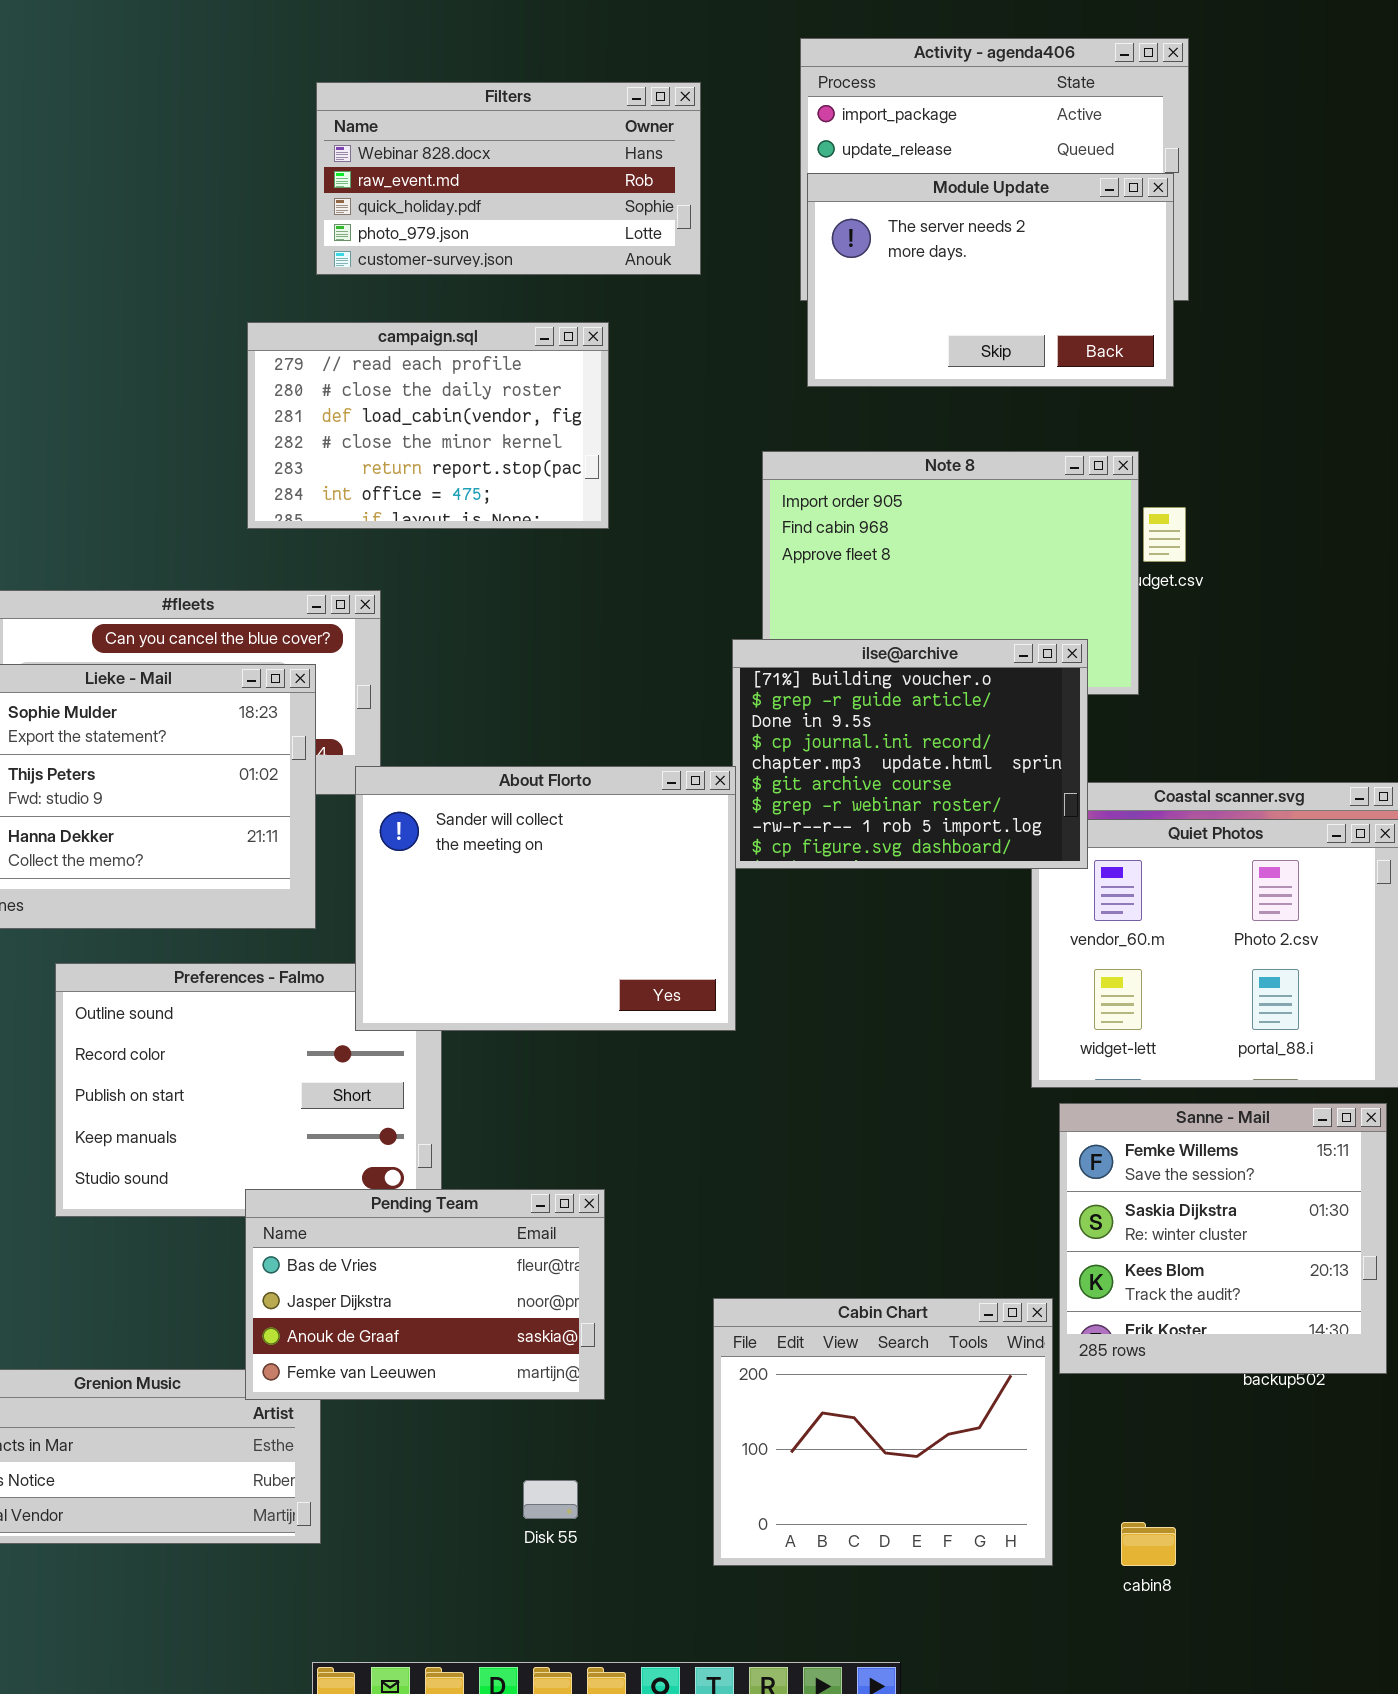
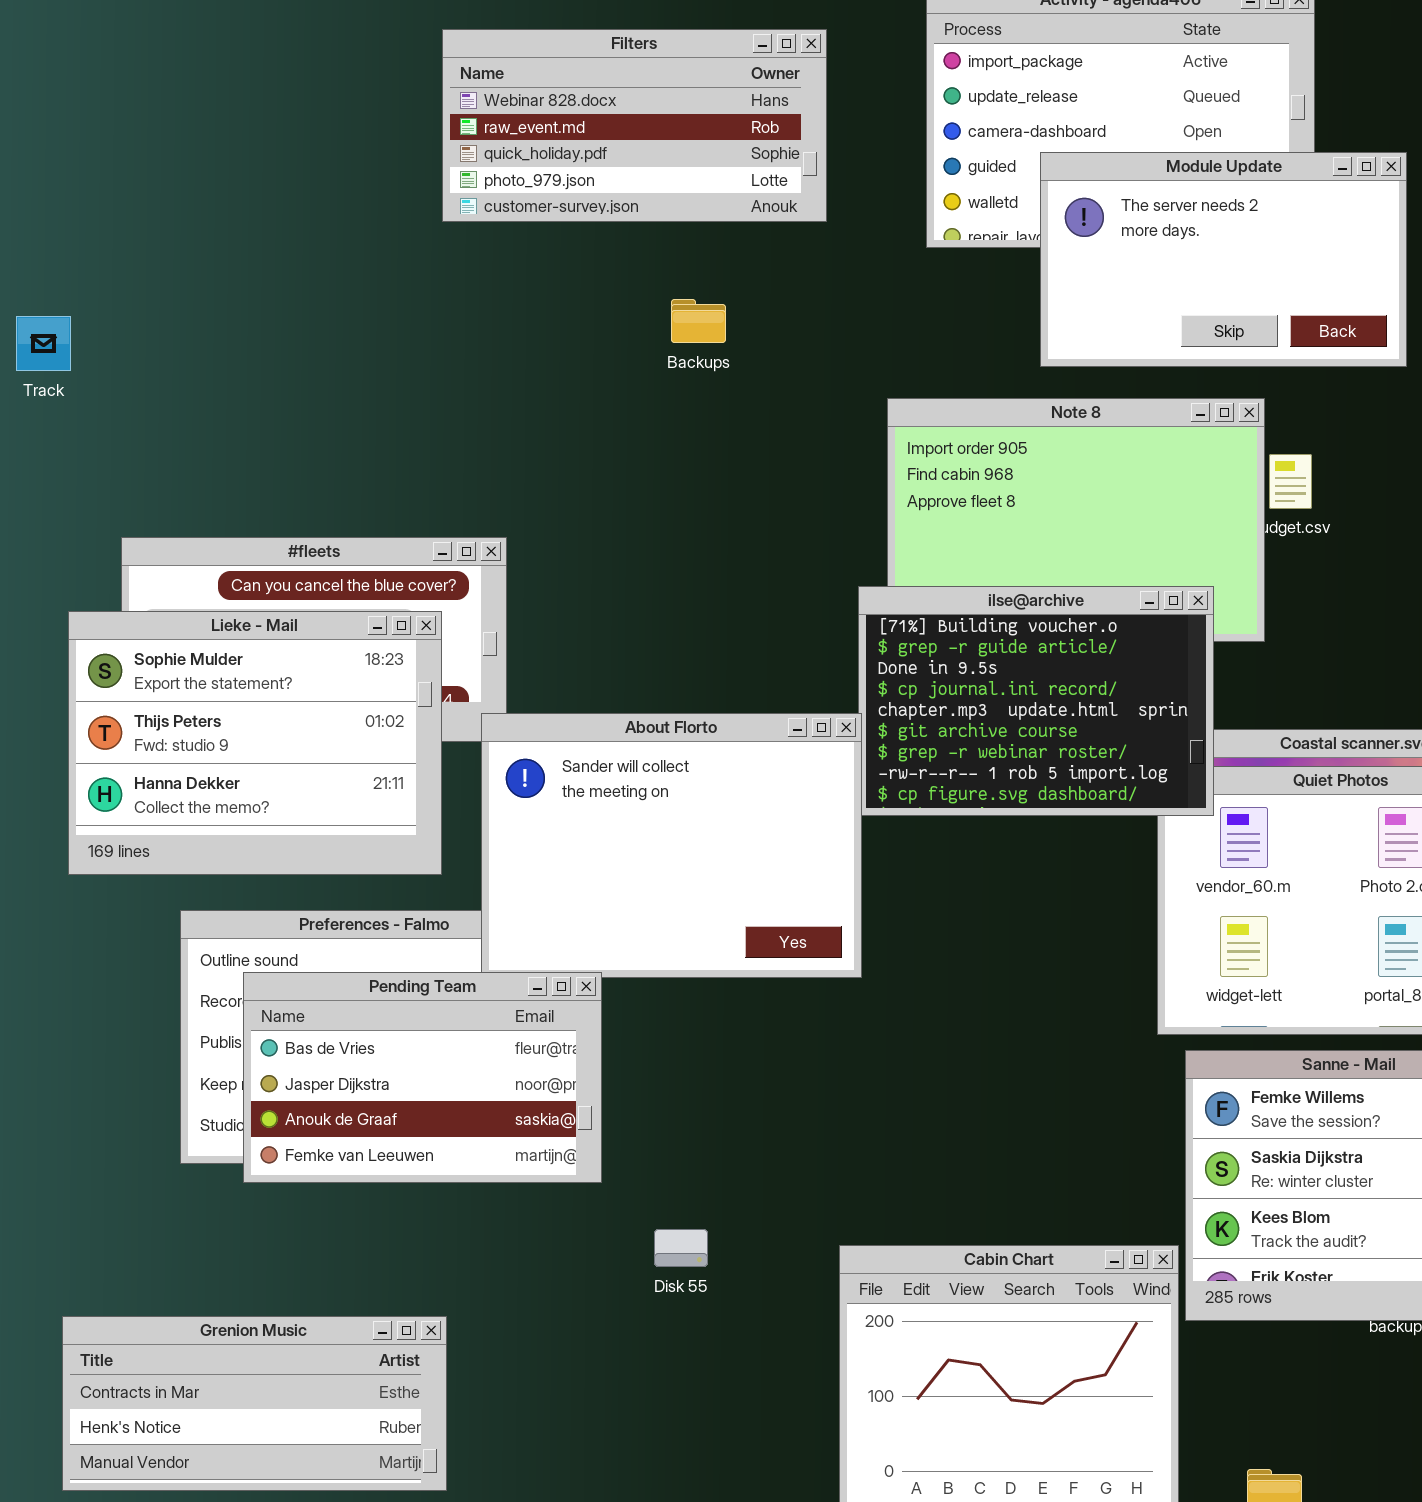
Module Update: [807,173,1174,387] -> [1040,152,1407,367], moved
campaign.sql: [247,322,609,529] -> none, closed
Pending Team: [245,1189,605,1400] -> [243,972,602,1183], moved
Disk 55: [523,1480,578,1519] -> [654,1229,708,1267], moved

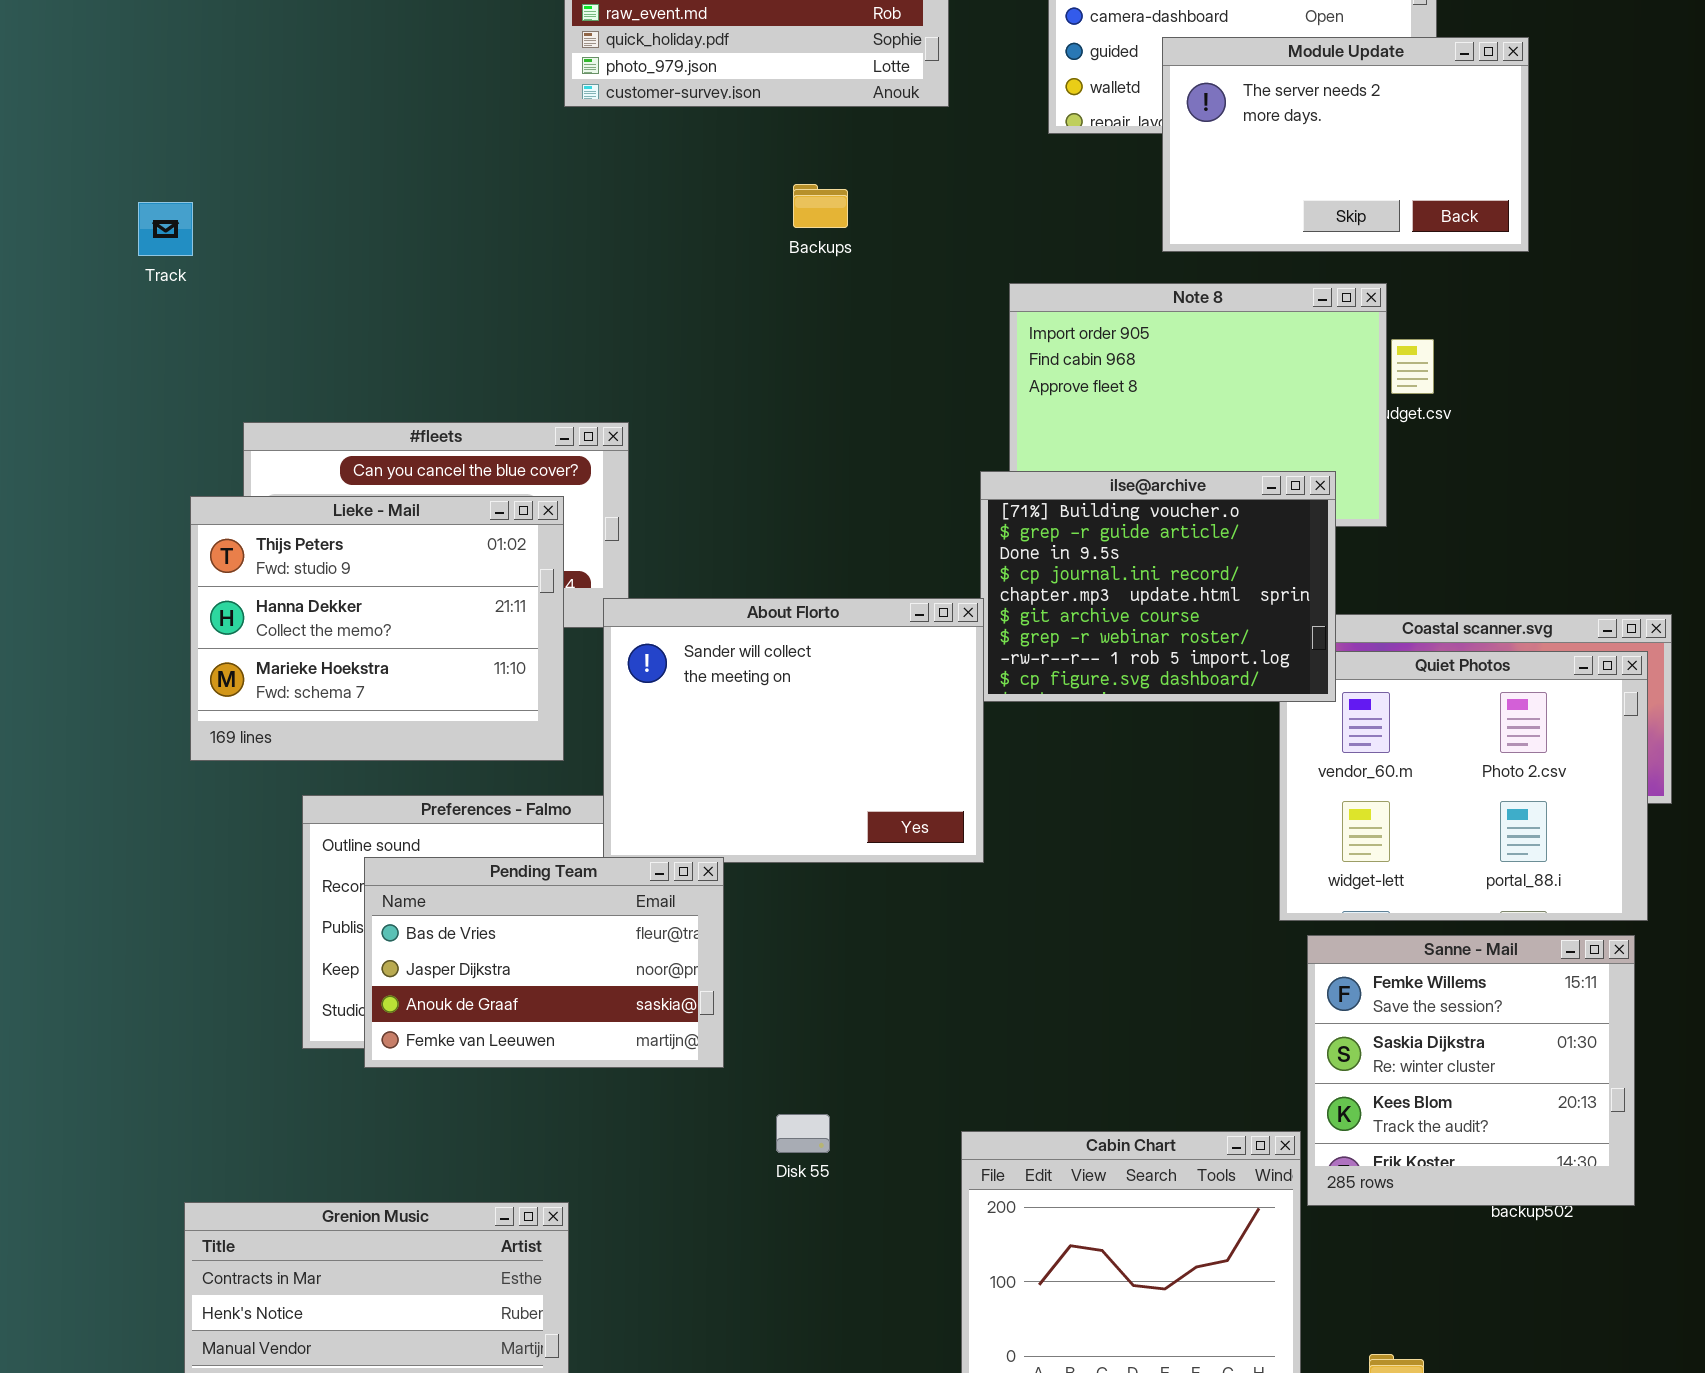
Lieke - Mail: [68,611,442,875] -> [190,496,564,761], scrolled down 1 row

